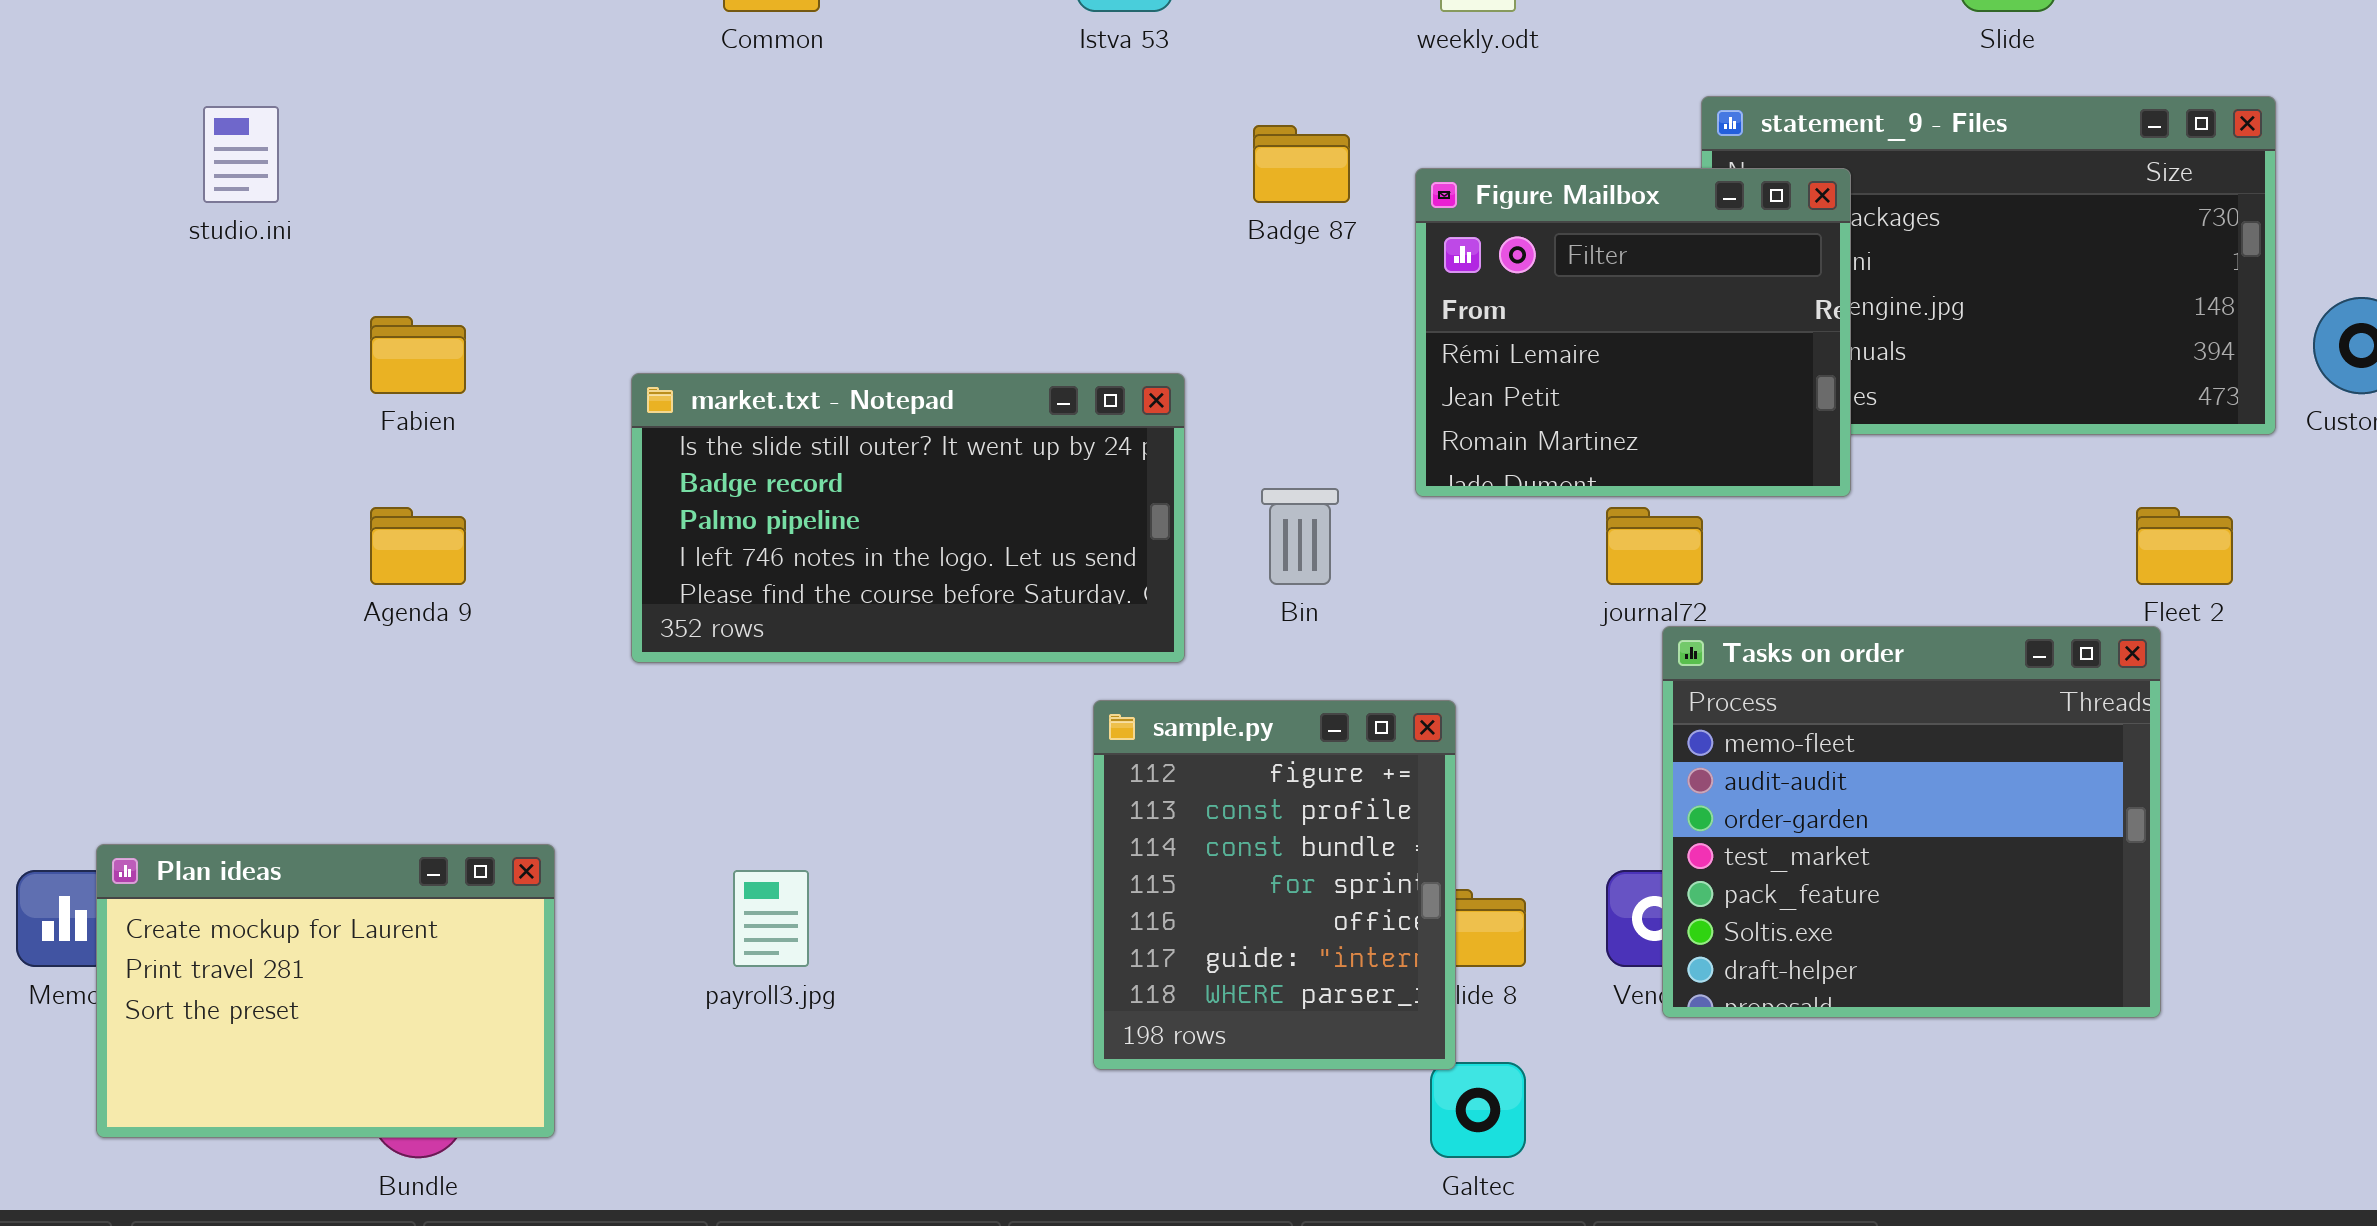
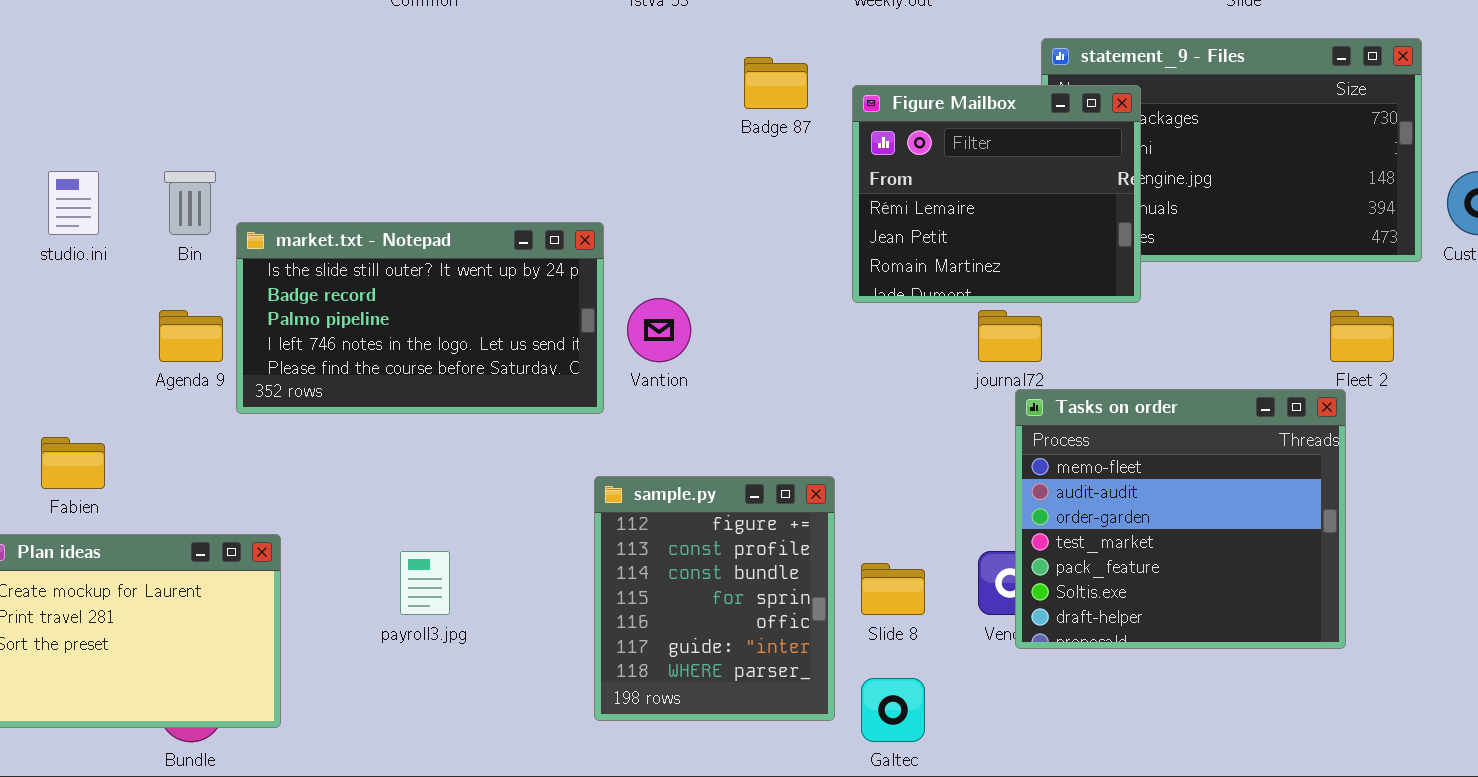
studio.ini: [203,106,279,203] -> [48,171,99,235], moved
Fabien: [370,316,466,394] -> [41,437,105,489], moved
market.txt - Notepad: [631,373,1185,663] -> [236,222,604,414], moved
Bin: [1261,488,1339,585] -> [164,171,216,235], moved
sample.py: [1093,700,1456,1070] -> [594,476,835,721], moved

